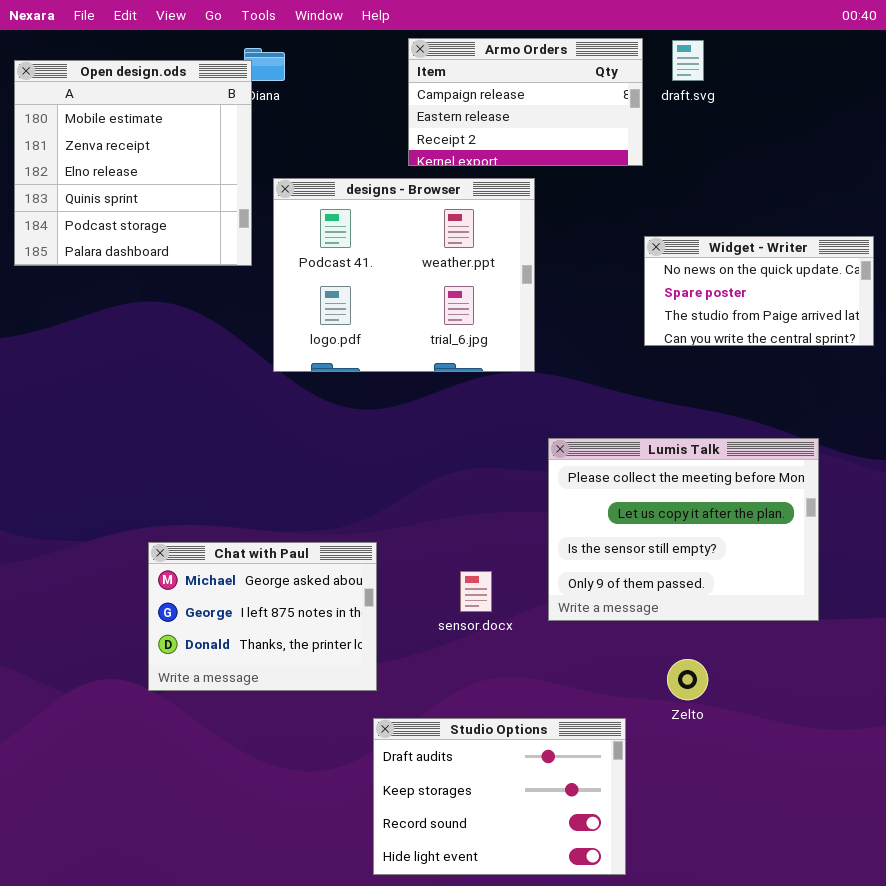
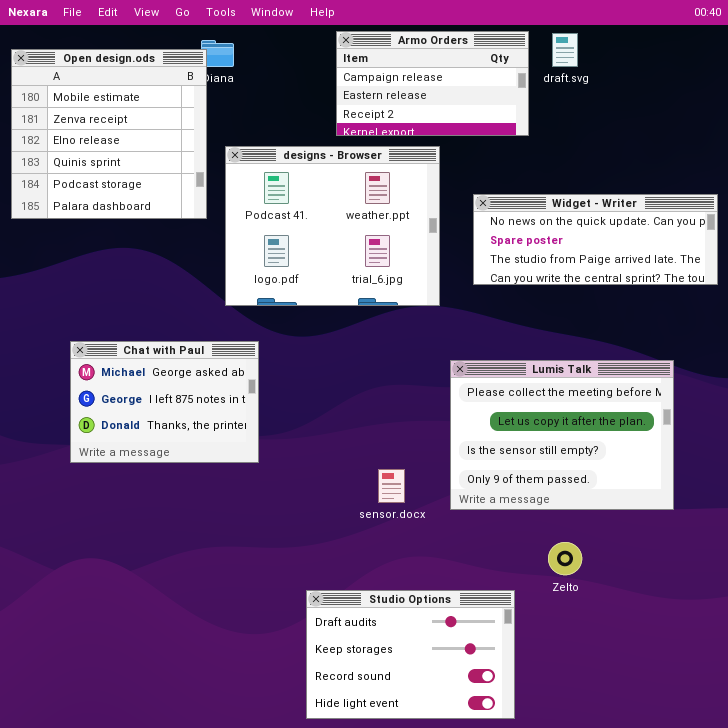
Widget - Writer: [644,236,874,346] -> [473,194,718,285], resized
Chat with Paul: [148,542,377,691] -> [70,341,259,463], moved

